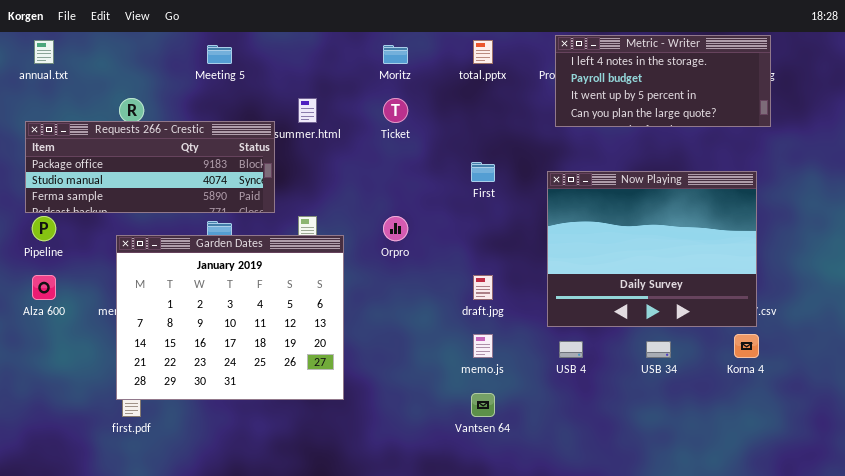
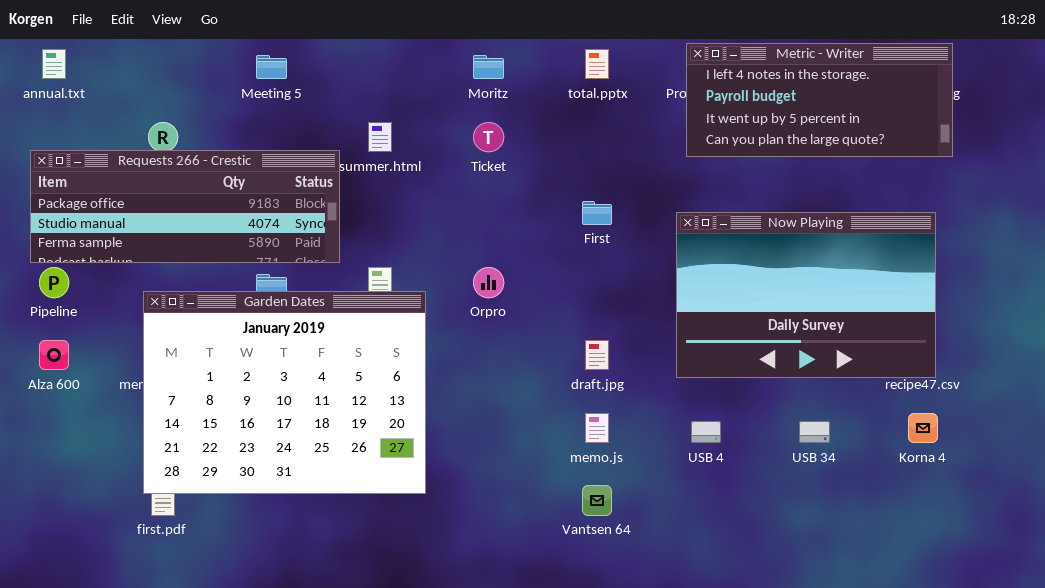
Now Playing: [547,171,757,327] -> [676,212,936,378], resized

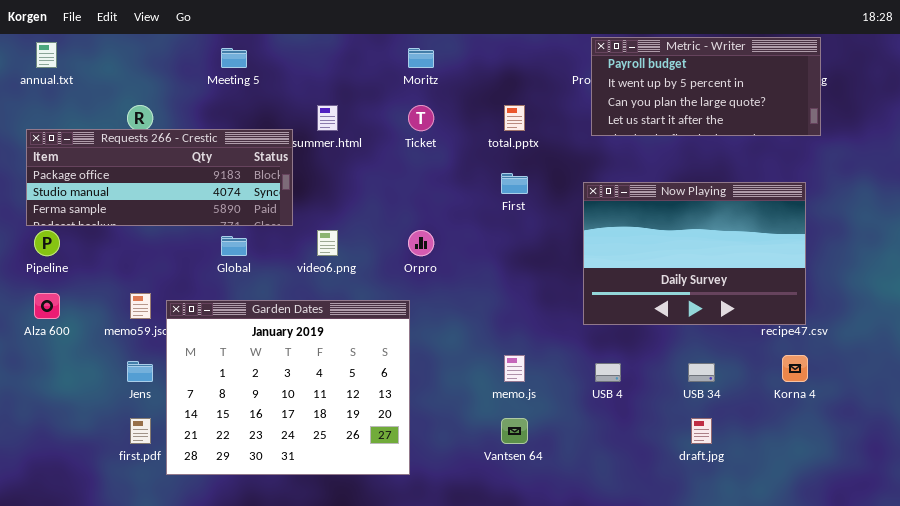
Metric - Writer: [686,43,953,157] -> [591,37,821,136], scrolled down 1 row
total.pptx: [585,49,609,79] -> [504,105,525,131], moved
Garden Dates: [143,291,426,494] -> [166,300,410,475], moved
draft.jpg: [585,340,609,370] -> [691,418,712,444], moved

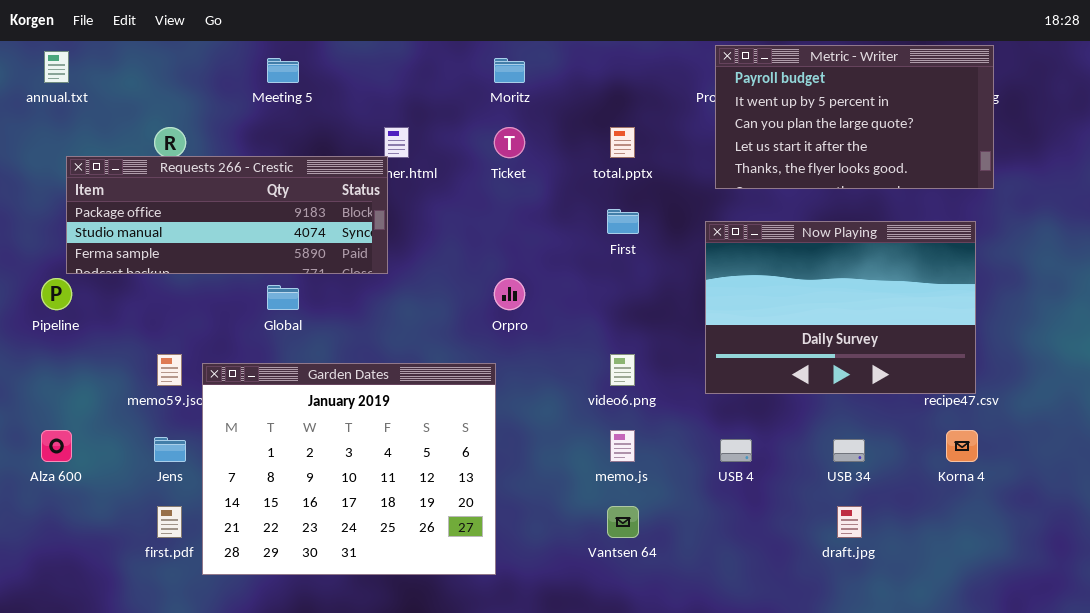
Metric - Writer: [591,37,821,136] -> [715,45,994,189], resized
Requests 266 - Crestic: [26,129,293,226] -> [66,156,388,274], moved
video6.png: [317,230,338,256] -> [610,354,635,386], moved
Alza 600: [34,293,60,319] -> [41,430,72,462], moved

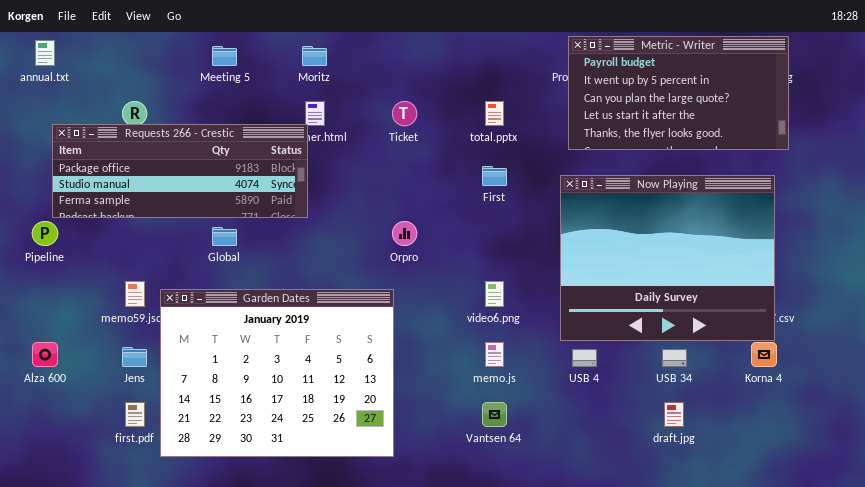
Moritz: [494,58,525,83] -> [302,46,327,66], moved
Now Playing: [705,221,976,394] -> [560,175,775,341], resized

